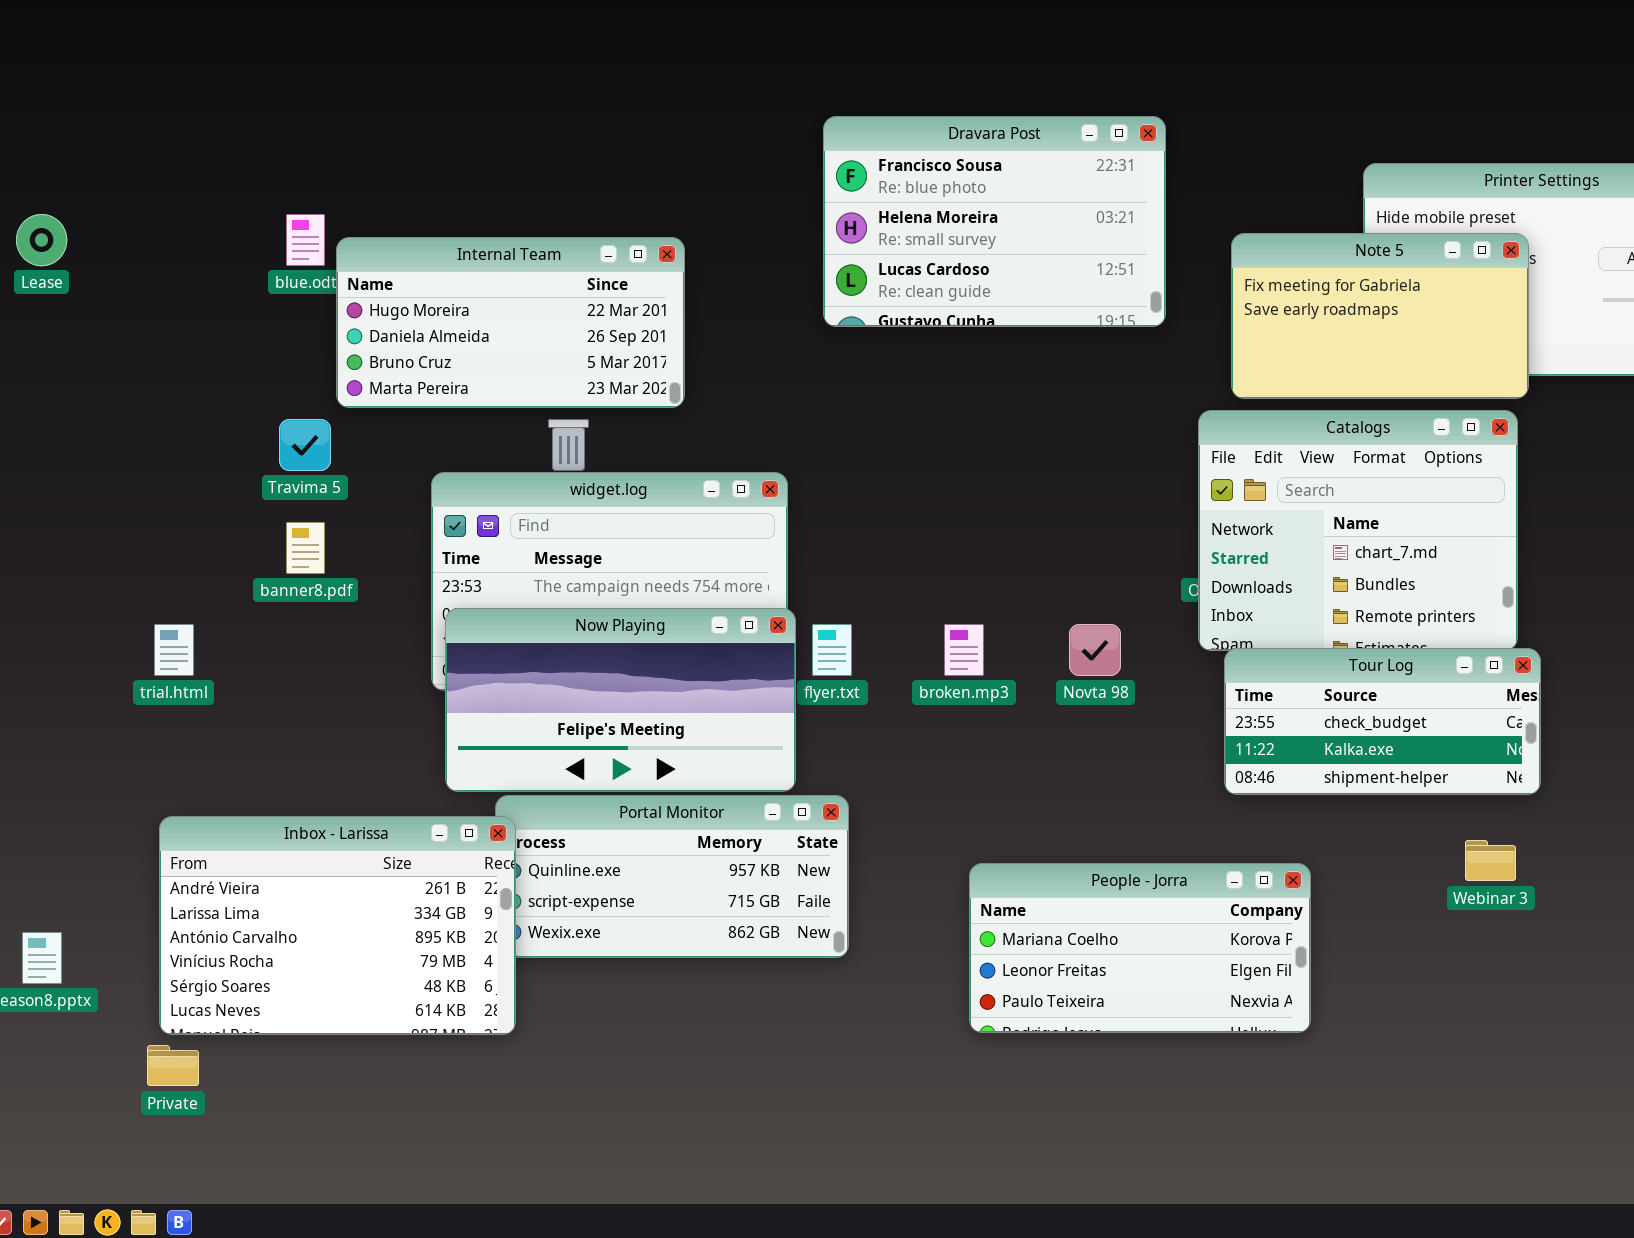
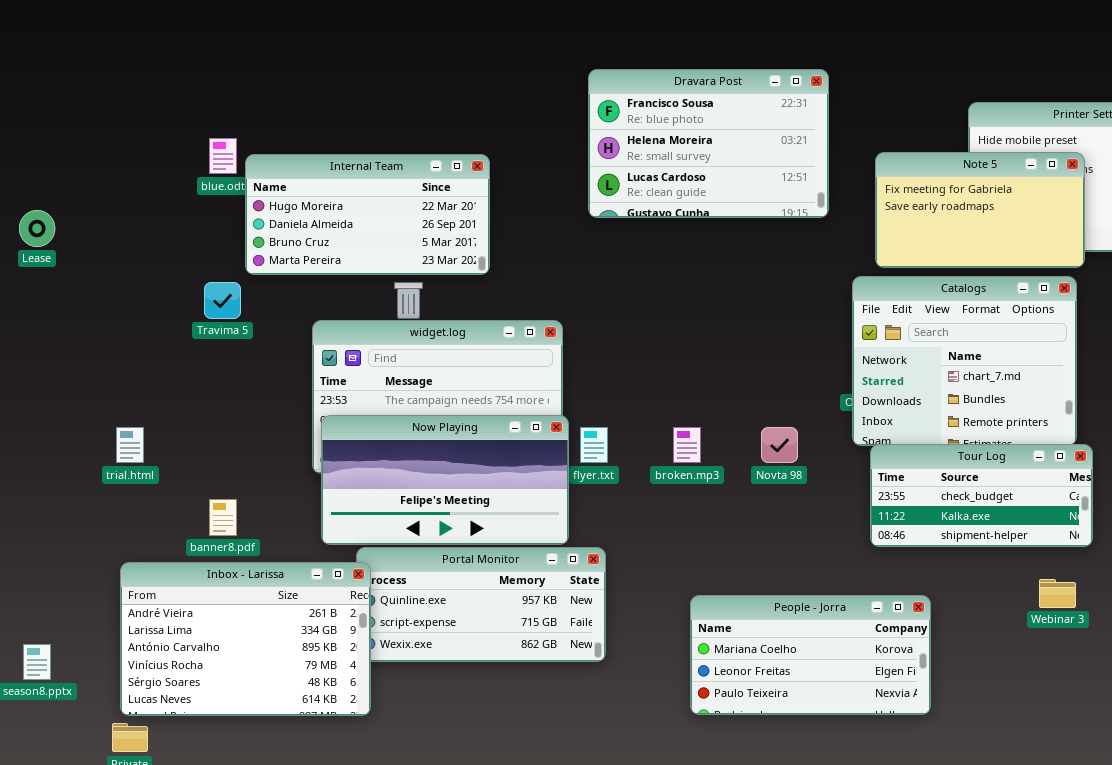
Lease: [16,214,67,266] -> [19,210,55,247], moved
banner8.pdf: [286,522,325,574] -> [209,499,237,536], moved

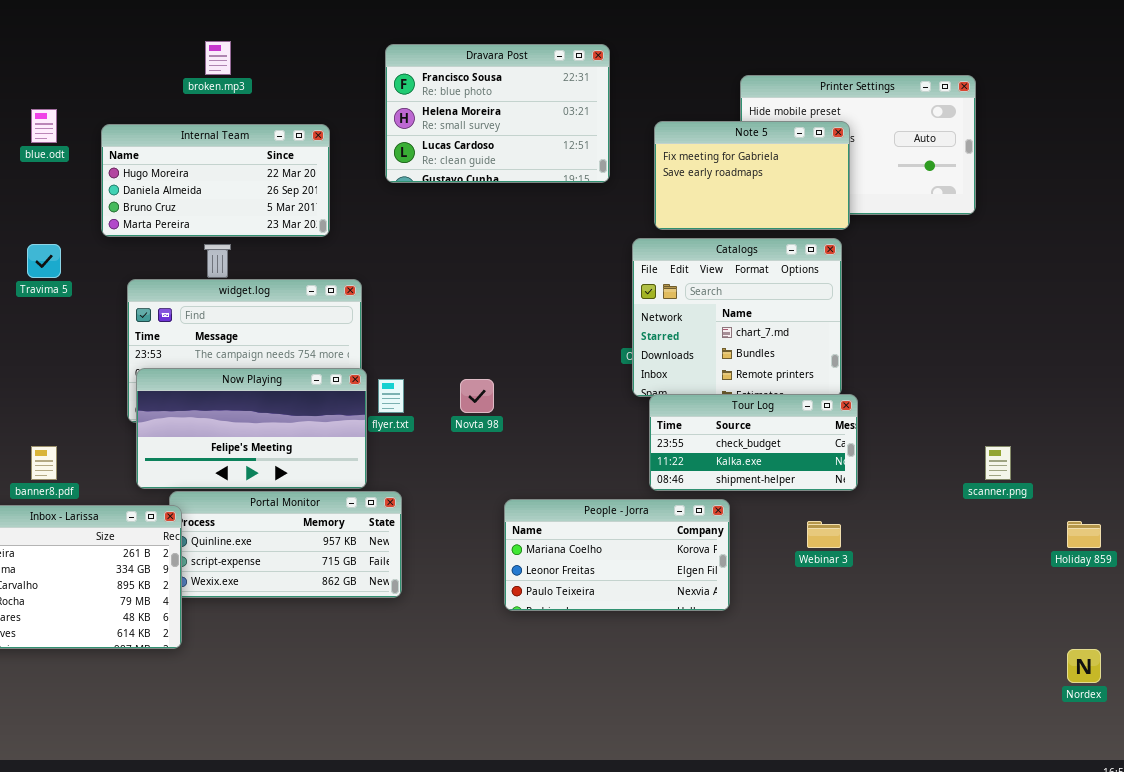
Internal Team: [245,154,490,275] -> [101,124,330,237], moved
broken.mp3: [673,427,701,463] -> [205,41,231,75], moved
Novta 98: [761,427,798,463] -> [460,379,494,413], moved
People - Jorra: [690,595,931,715] -> [504,499,730,611], moved

